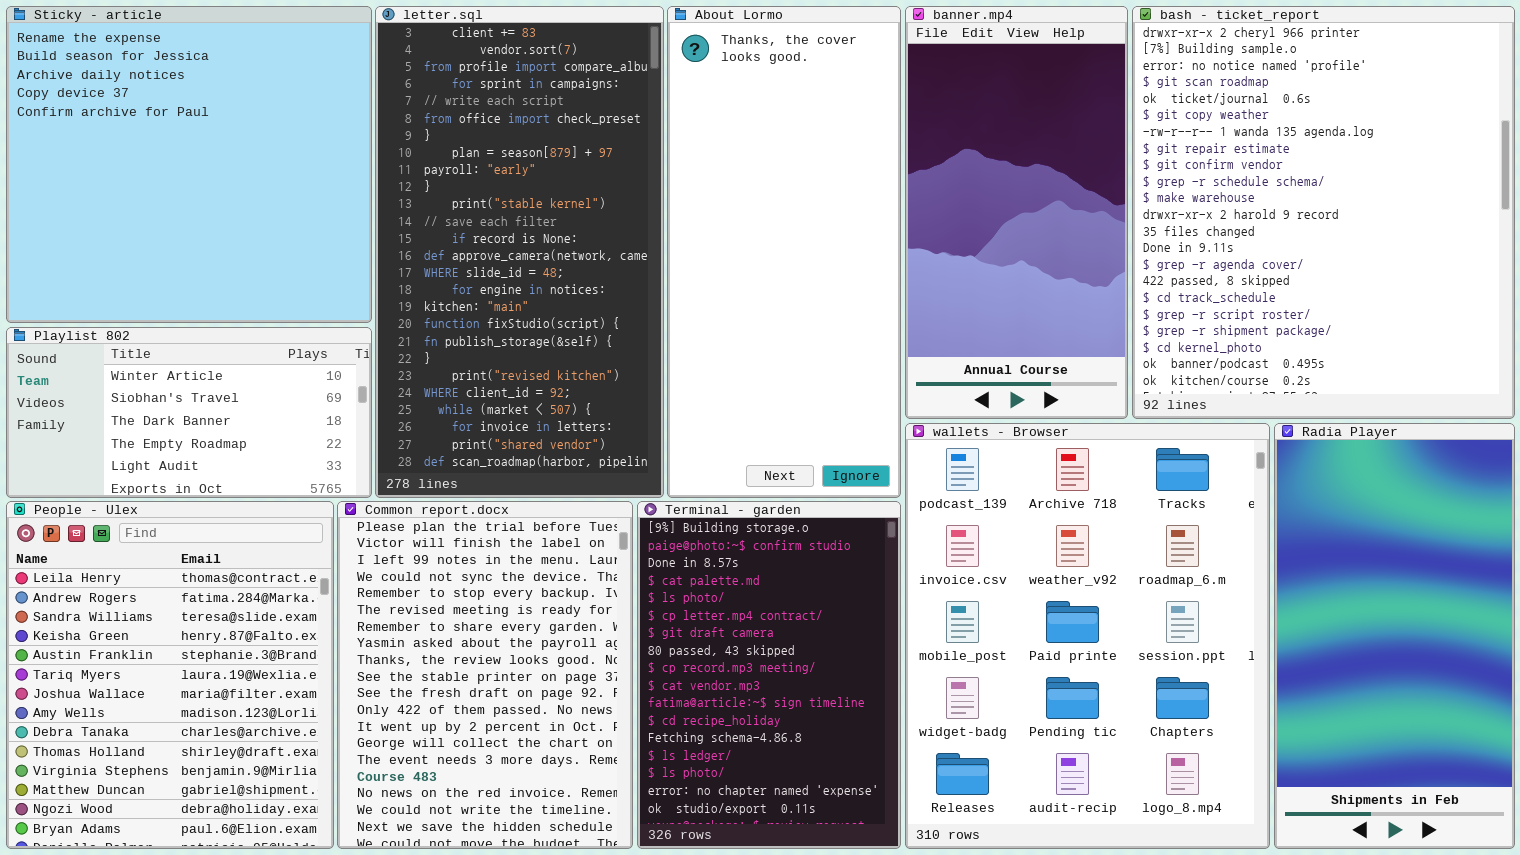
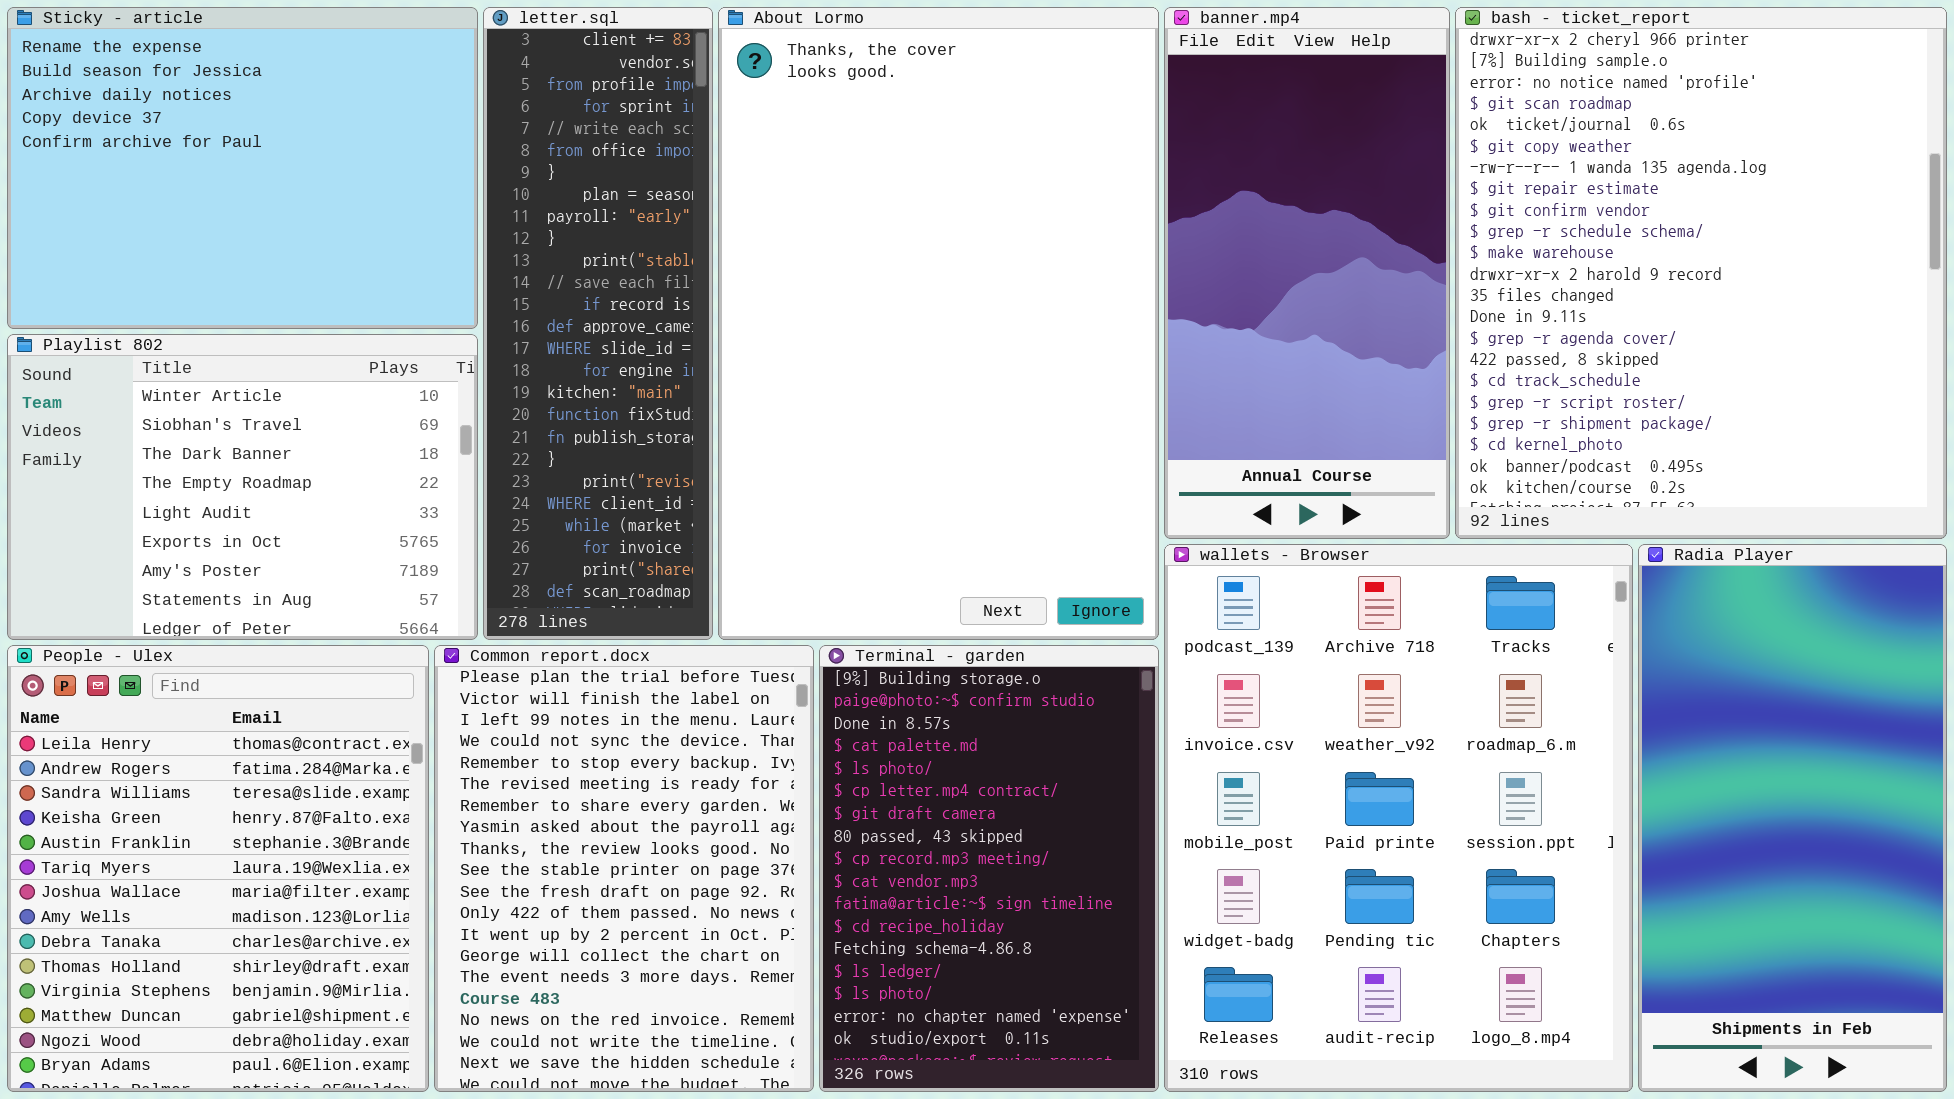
Sticky - article: [6,6,372,323] -> [7,7,478,329], resized
letter.sql: [375,6,664,498] -> [483,7,713,640], resized
About Lormo: [667,6,901,498] -> [718,7,1159,640], resized
Playlist 802: [6,327,372,498] -> [7,334,478,640], resized

